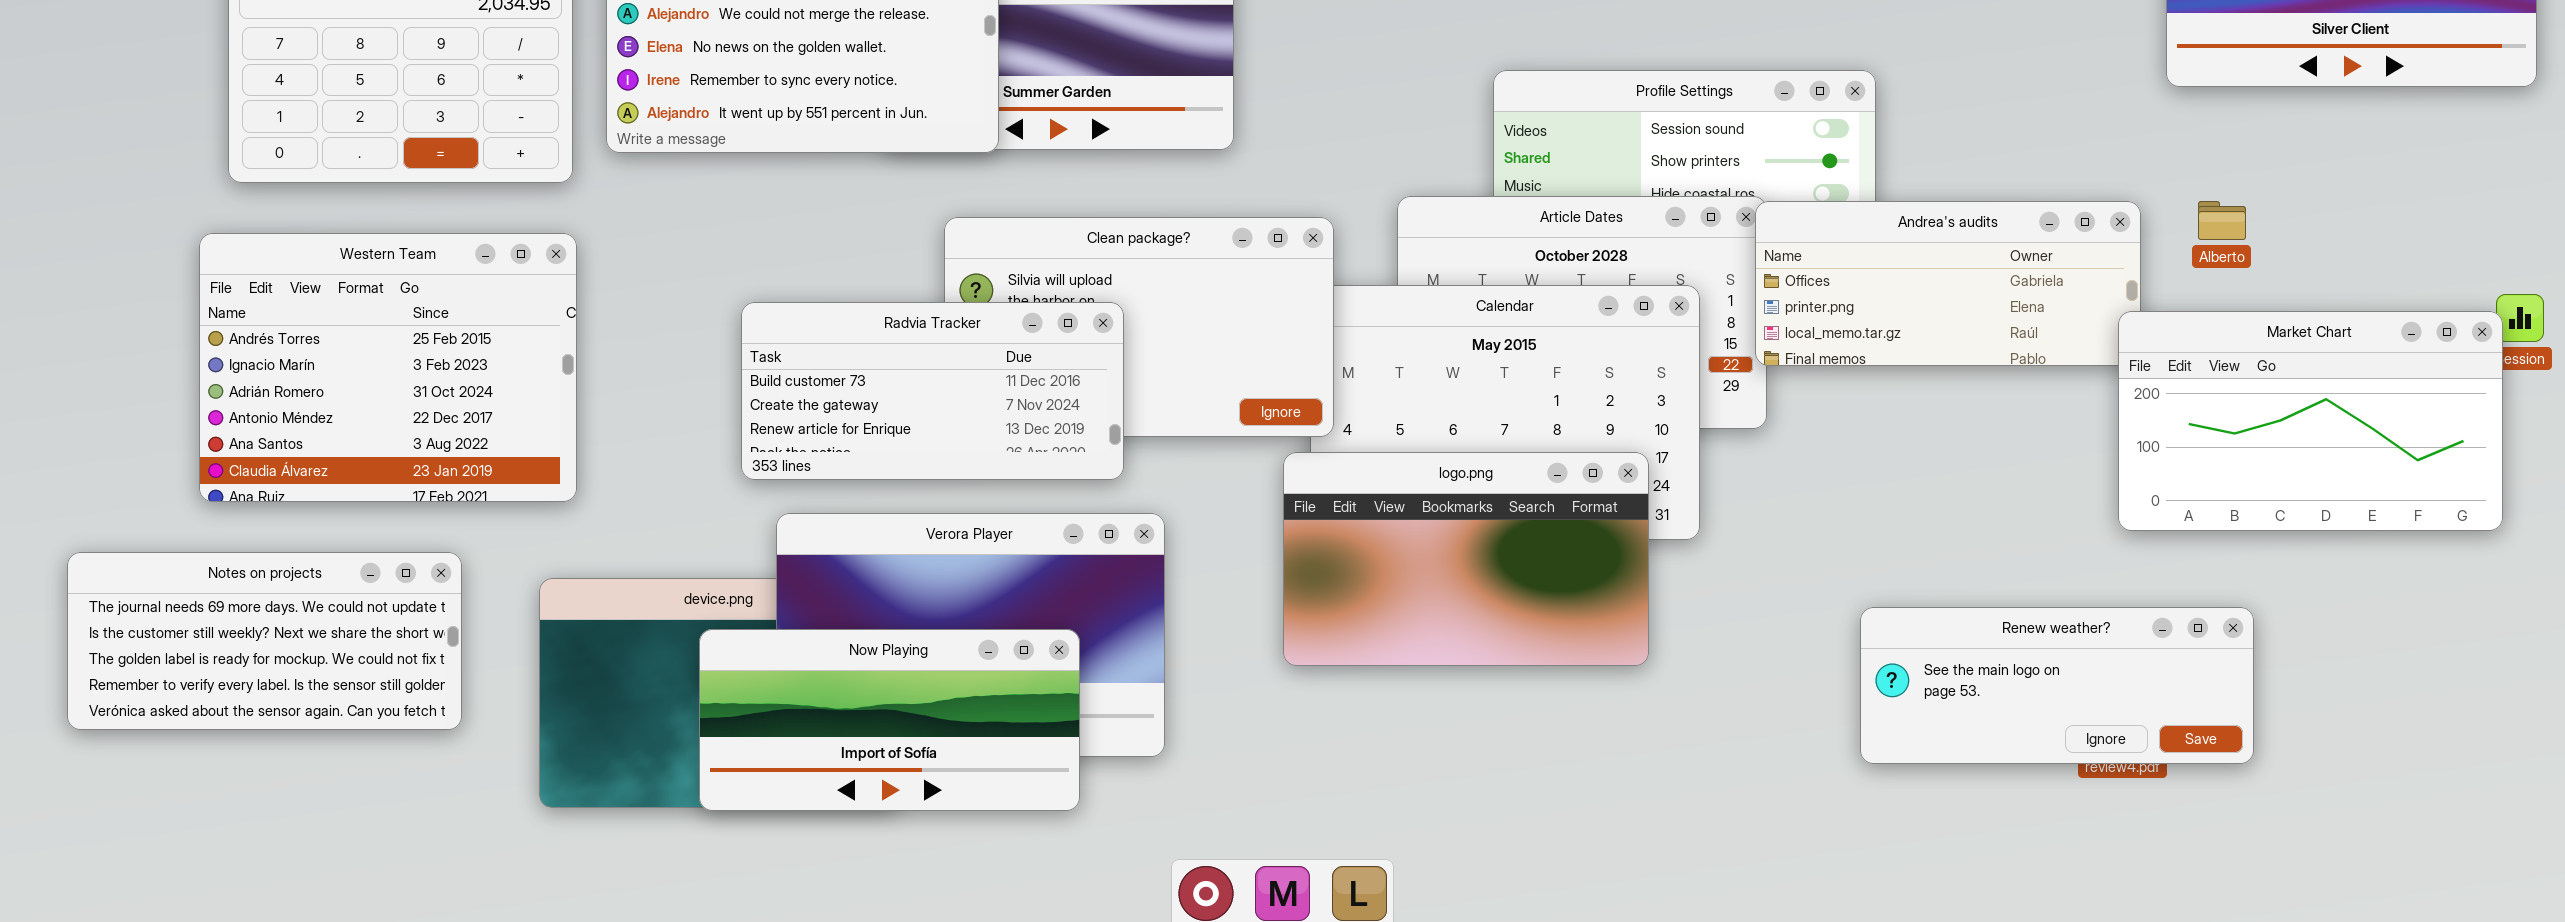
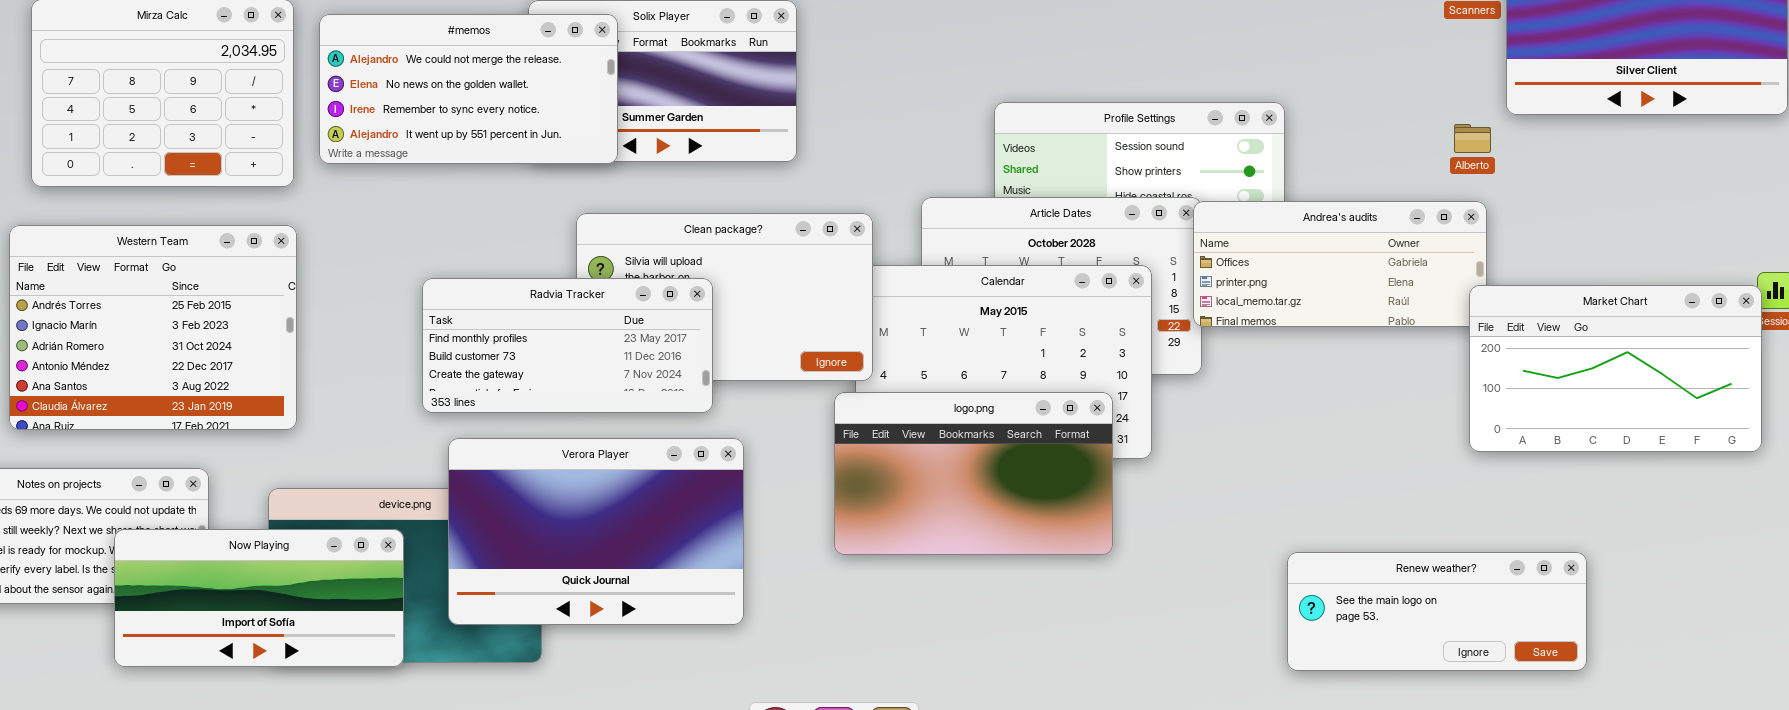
Alberto: [2198,201,2246,240] -> [1454,124,1491,153], moved
Radvia Tracker: [741,302,1124,480] -> [422,278,713,413], scrolled up 1 row
Renew weather?: [1860,607,2254,764] -> [1287,552,1587,671], moved
Now Playing: [699,629,1080,811] -> [114,529,404,667], moved

